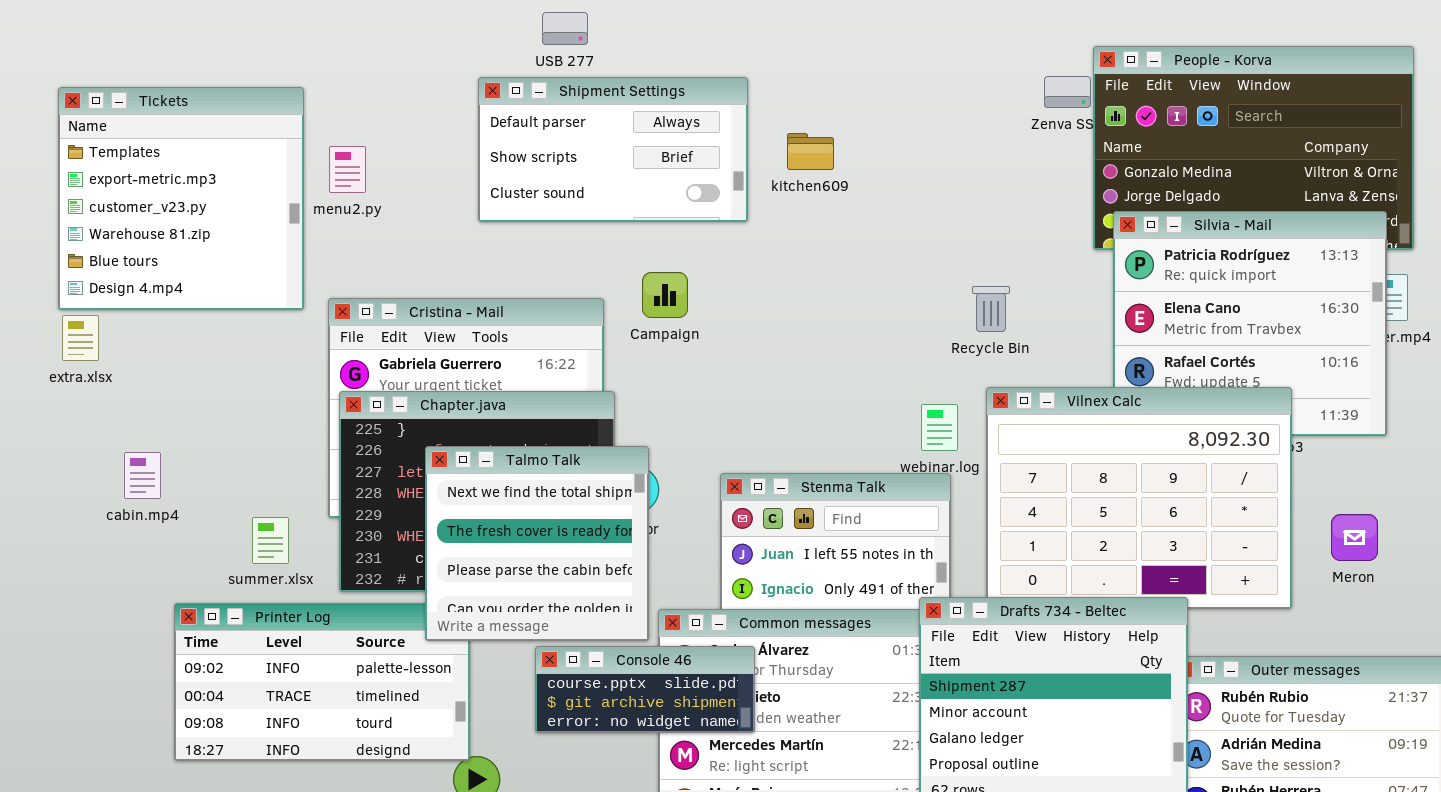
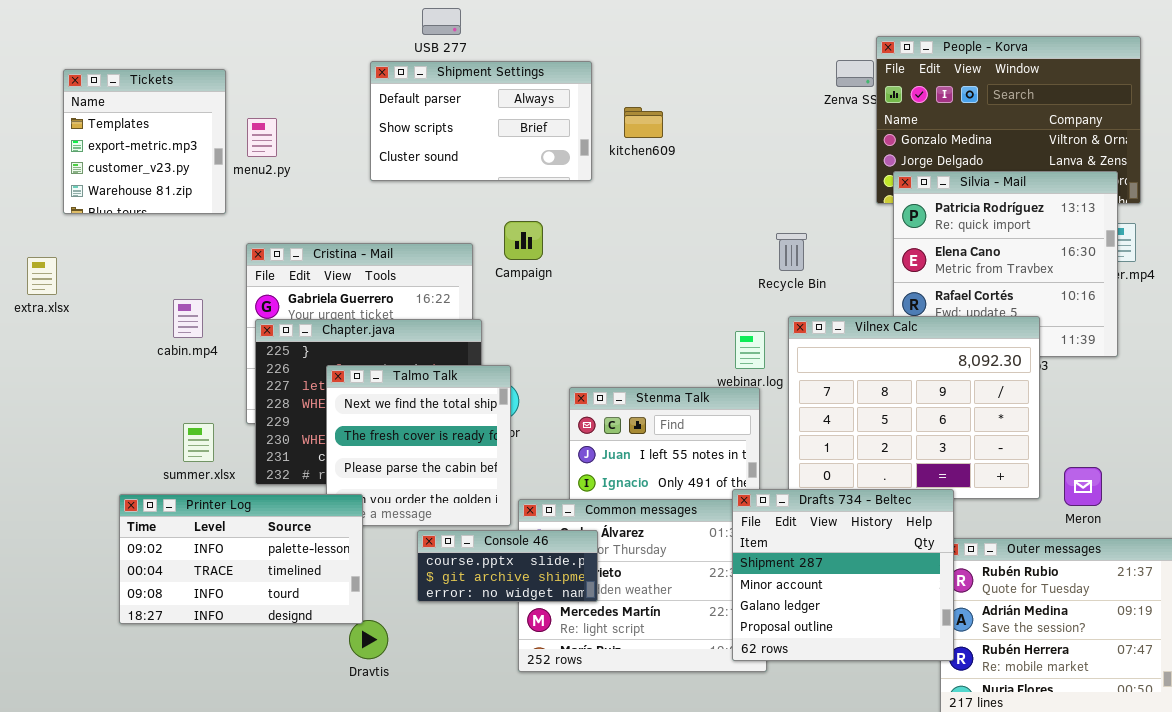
Tickets: [58,87,304,310] -> [63,69,226,214], resized
cabin.mp4: [124,452,161,499] -> [173,299,203,338], moved
Meron: [1331,514,1378,561] -> [1064,467,1102,506], moved
Printer Log: [174,603,470,761] -> [119,494,363,624], raised

